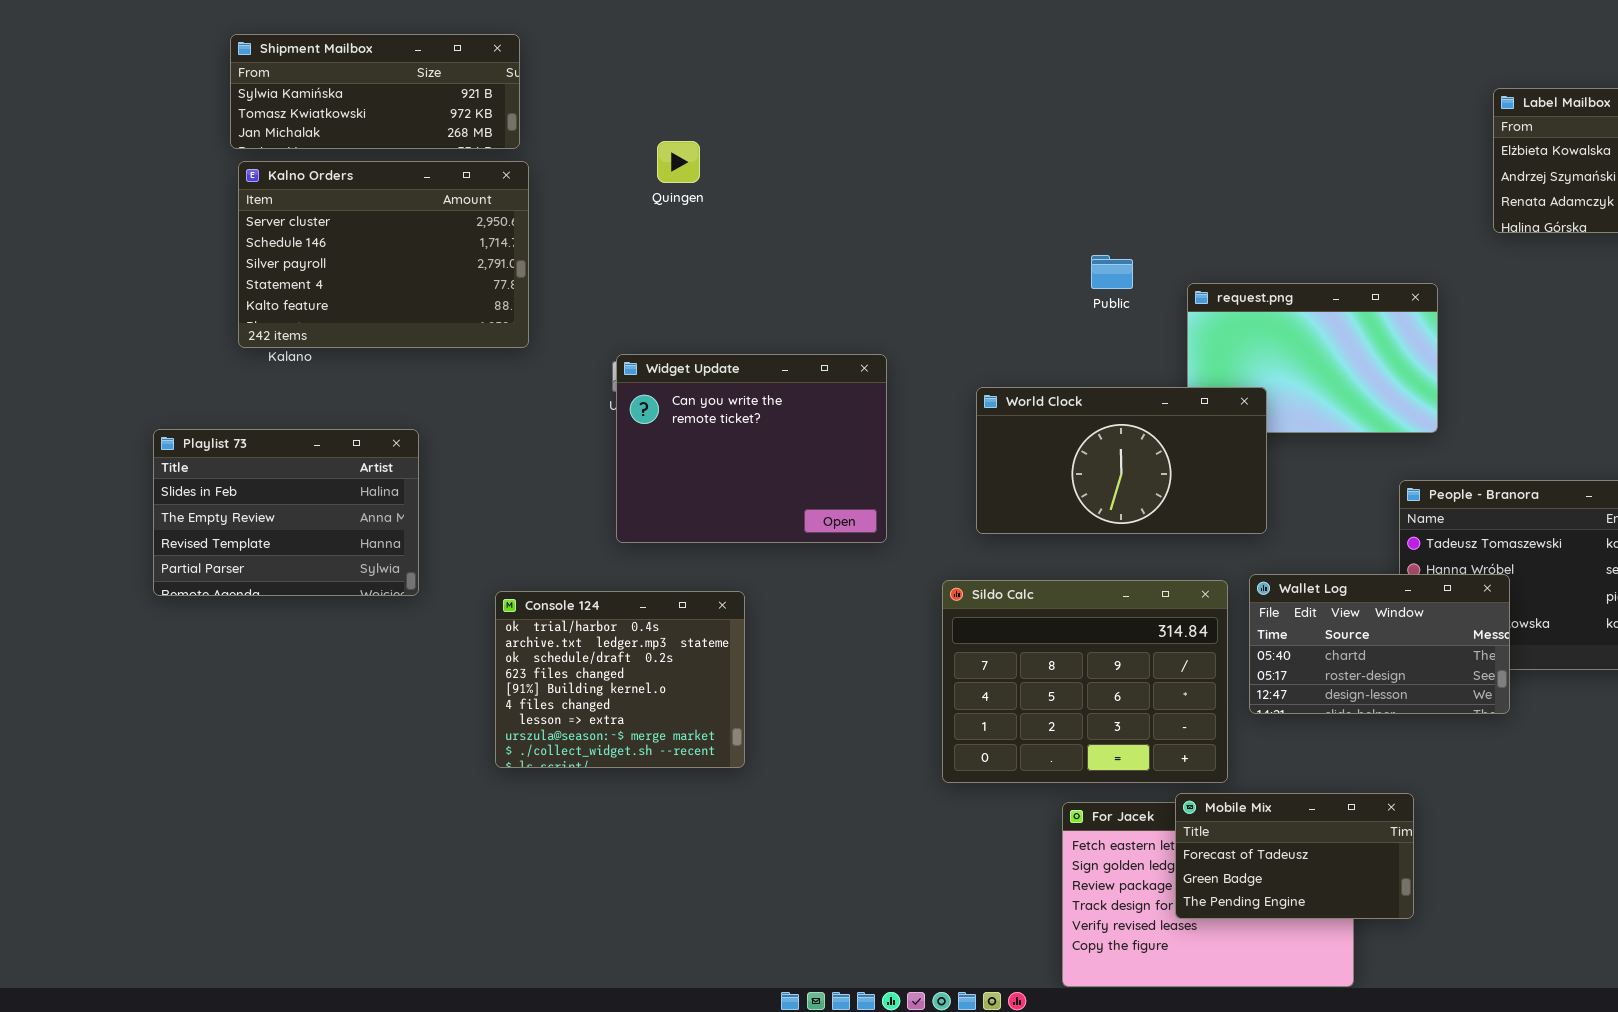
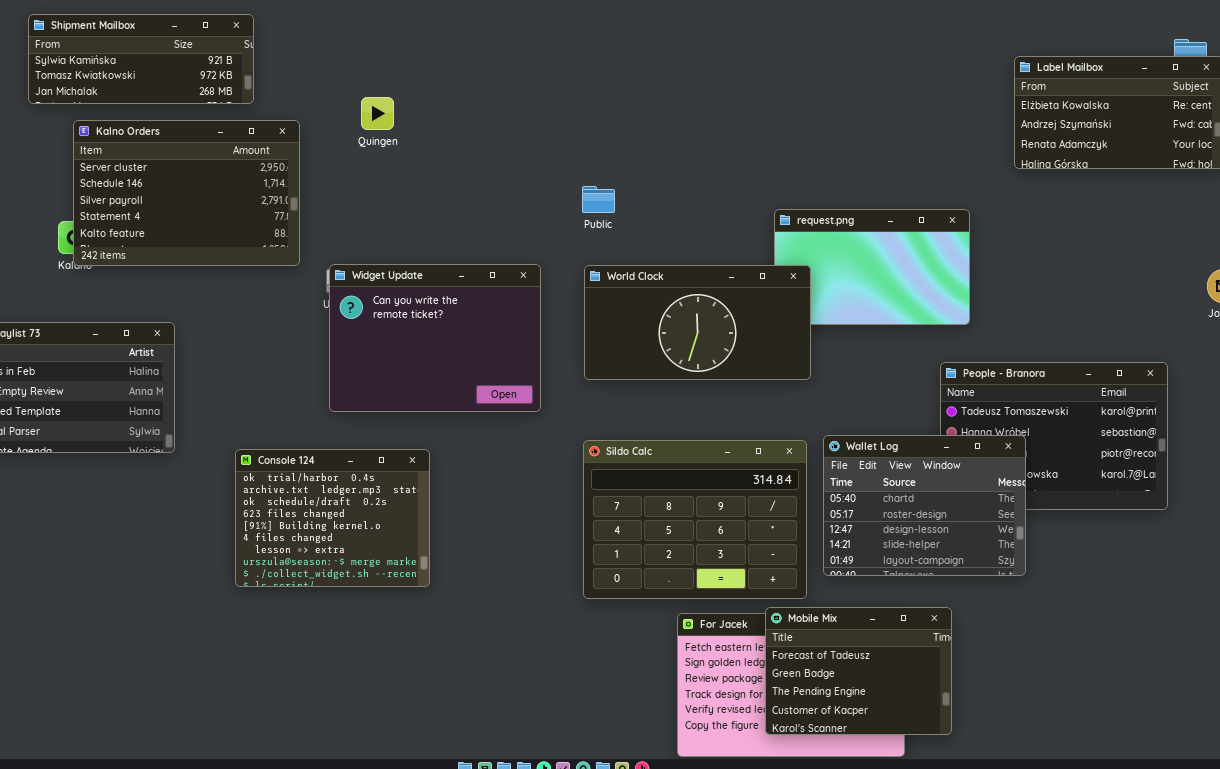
Kalno Orders: [238,161,529,348] -> [73,120,300,266], moved
Public: [1091,255,1133,289] -> [582,186,615,213], moved
World Clock: [976,387,1267,534] -> [584,265,811,380], moved
Wallet Log: [1249,574,1510,714] -> [823,435,1026,576], resized
Mobile Mix: [1175,793,1414,919] -> [765,607,952,735], resized

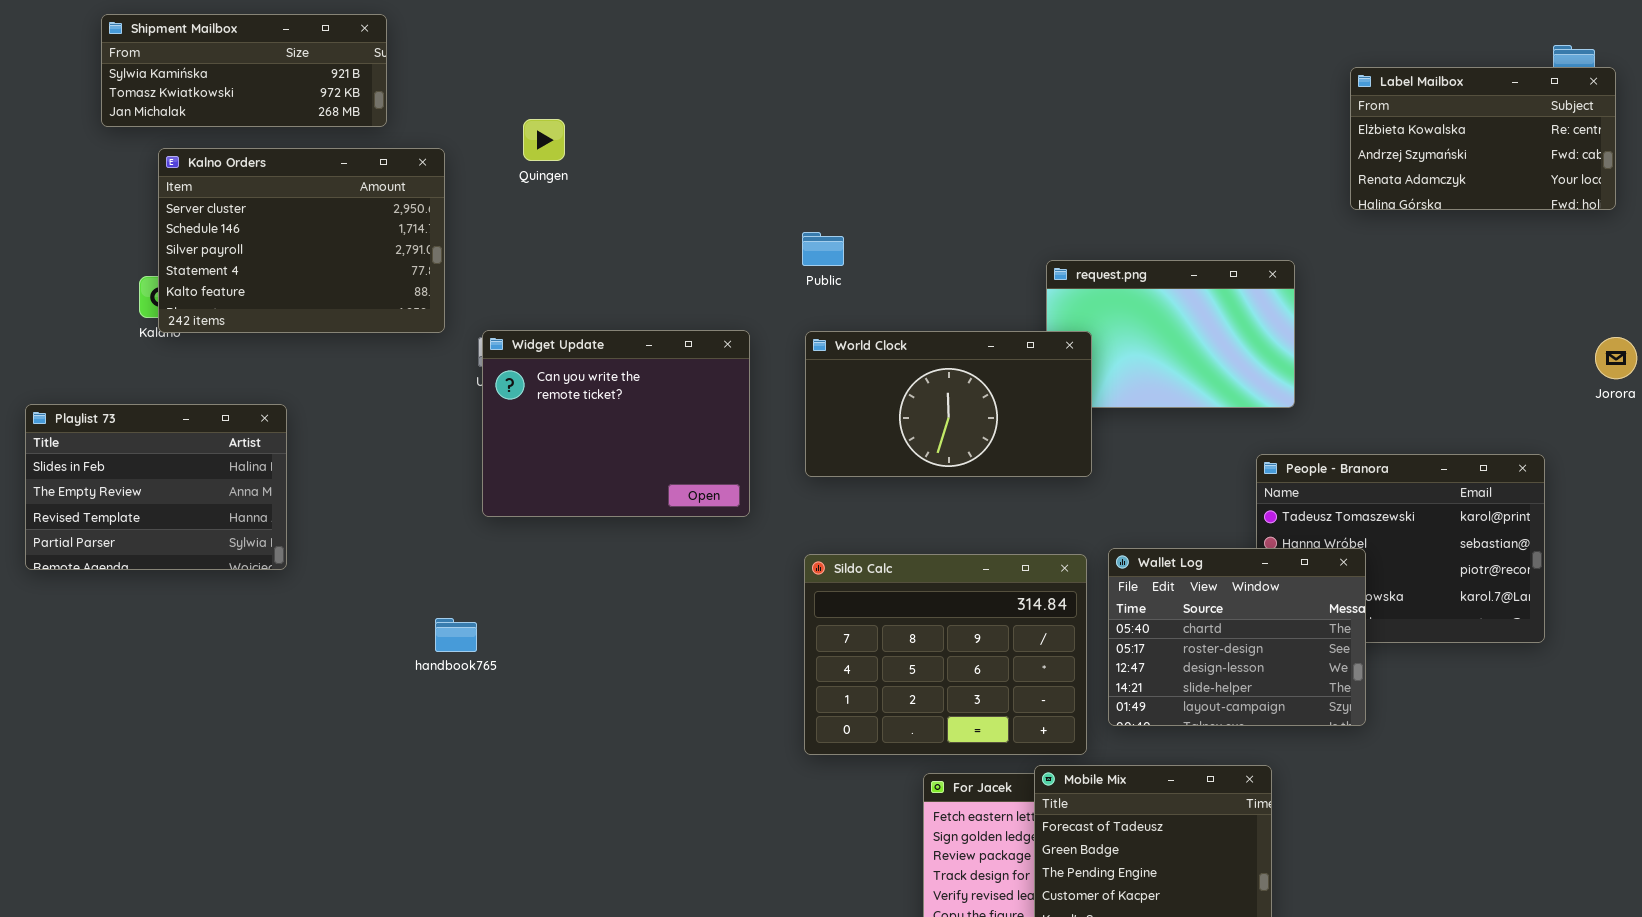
Console 124: [235,449,430,587] -> none, closed

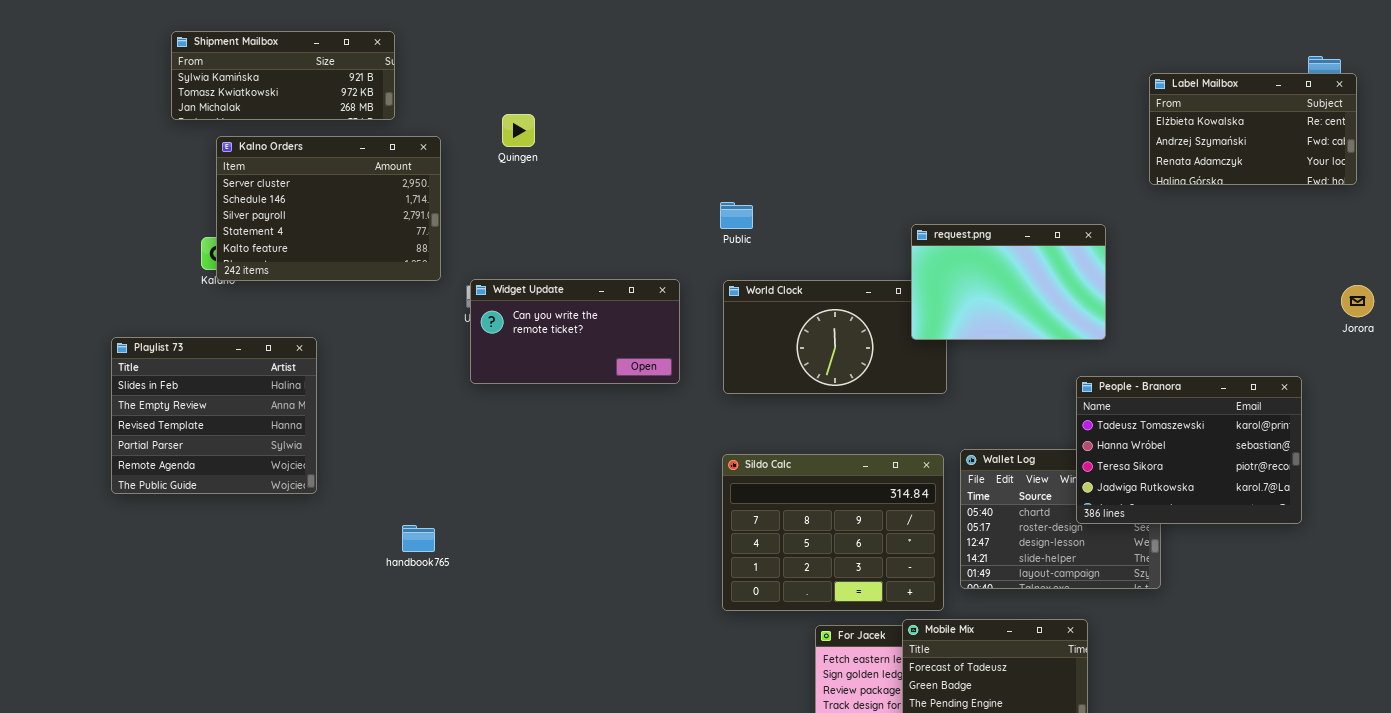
request.png: [1046,260,1295,408] -> [911,224,1106,340], raised
Widget Update: [482,330,750,517] -> [470,279,680,384], resized
Playlist 73: [25,404,287,570] -> [111,337,317,494], resized
People - Branora: [1256,454,1545,643] -> [1076,376,1302,524], raised
handbook765: [435,618,477,652] -> [402,525,435,552], moved

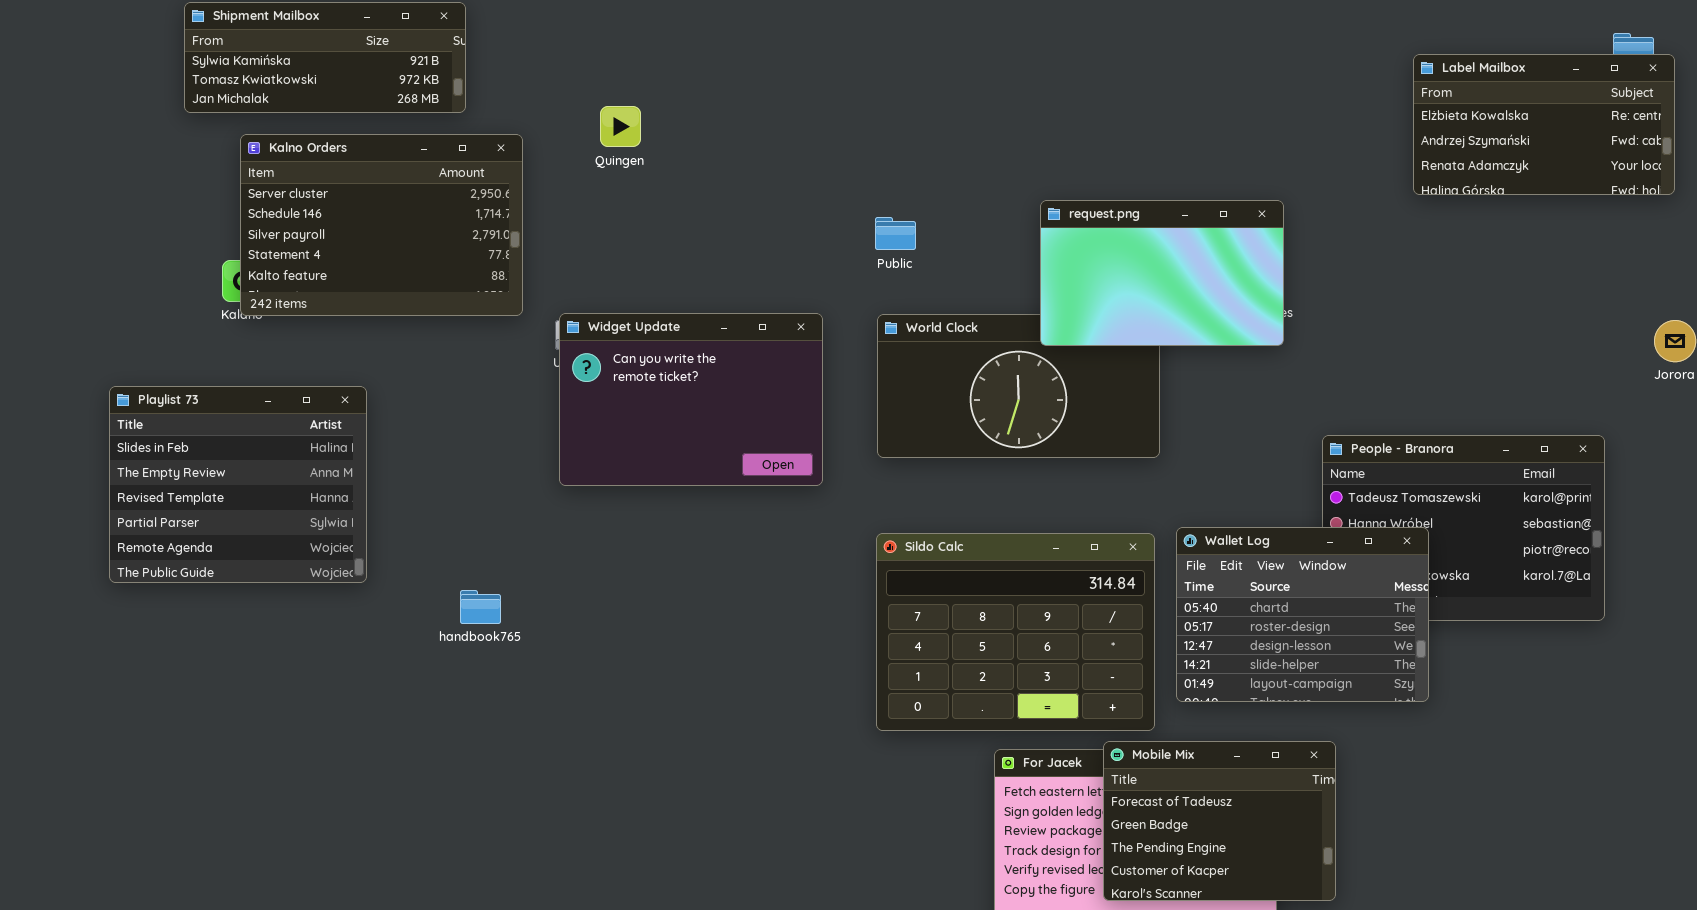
request.png: [911,224,1106,340] -> [1040,200,1284,346], moved
Widget Update: [470,279,680,384] -> [559,313,823,486], resized
Wallet Log: [960,449,1161,589] -> [1176,527,1429,702], raised
handbook765: [402,525,435,552] -> [460,590,501,624], moved

